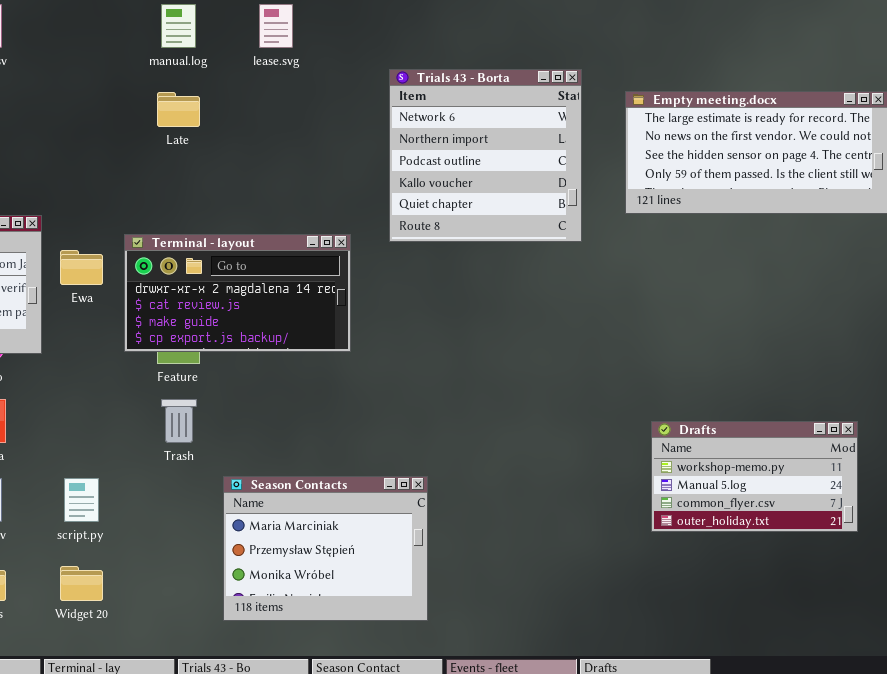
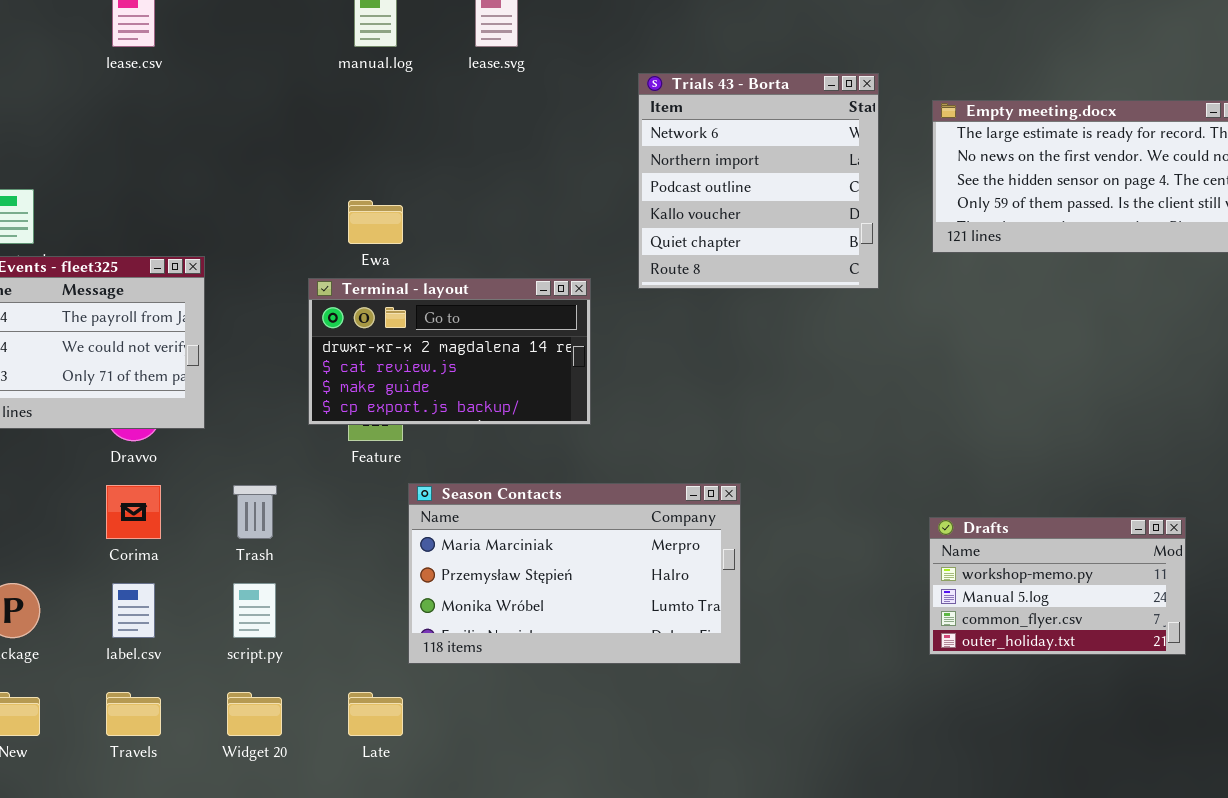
Late: [157,92,200,127] -> [348,692,403,736], moved
Ewa: [60,250,103,285] -> [348,200,403,244], moved
Trash: [161,399,197,443] -> [233,485,277,539], moved
Drafts: [651,421,858,532] -> [929,517,1186,655], moved
Season Contacts: [223,476,428,621] -> [408,483,741,664], moved, resized

